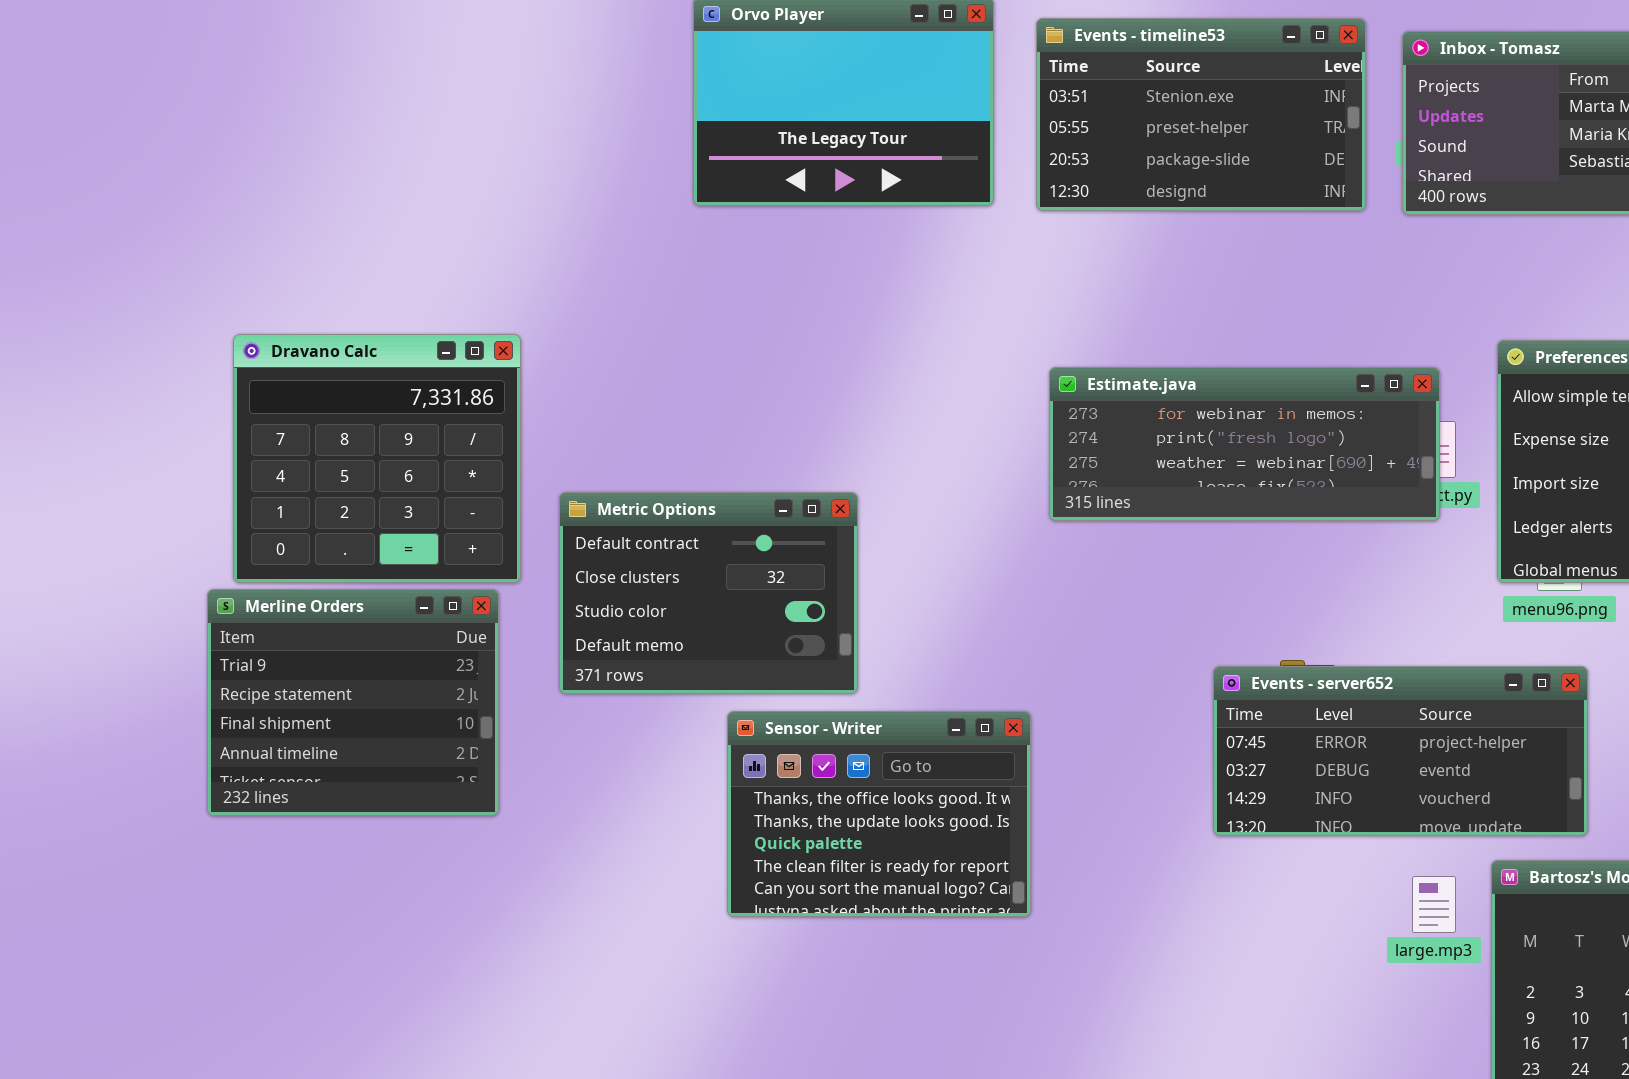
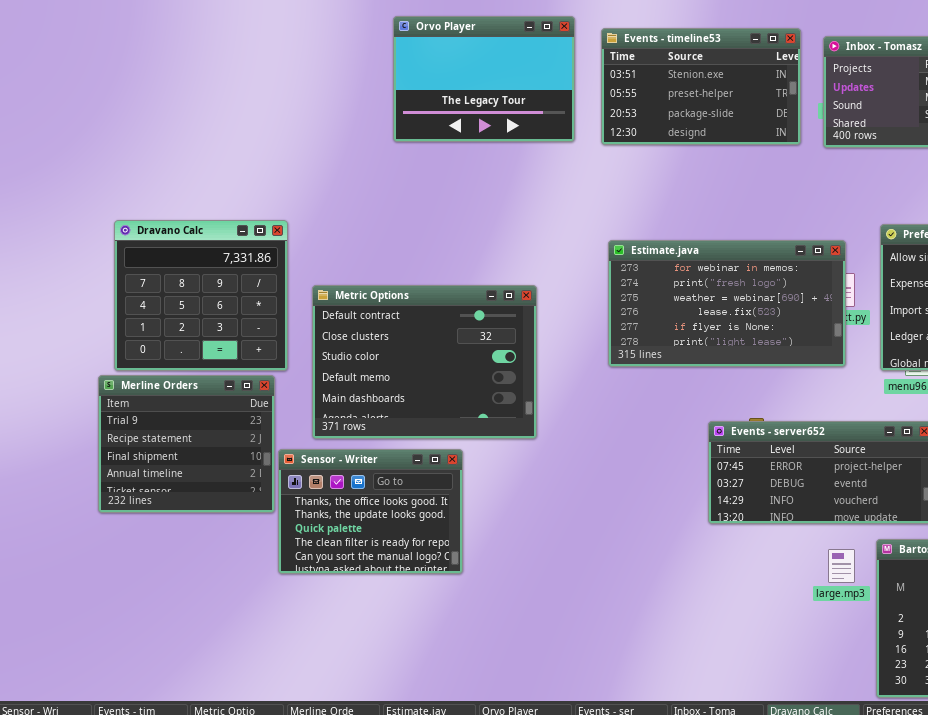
Estimate.java: [1049,367,1440,521] -> [608,240,846,367], resized
Metric Options: [559,492,858,694] -> [312,285,537,439], resized
Sensor - Writer: [727,711,1031,917] -> [278,449,463,574], moved

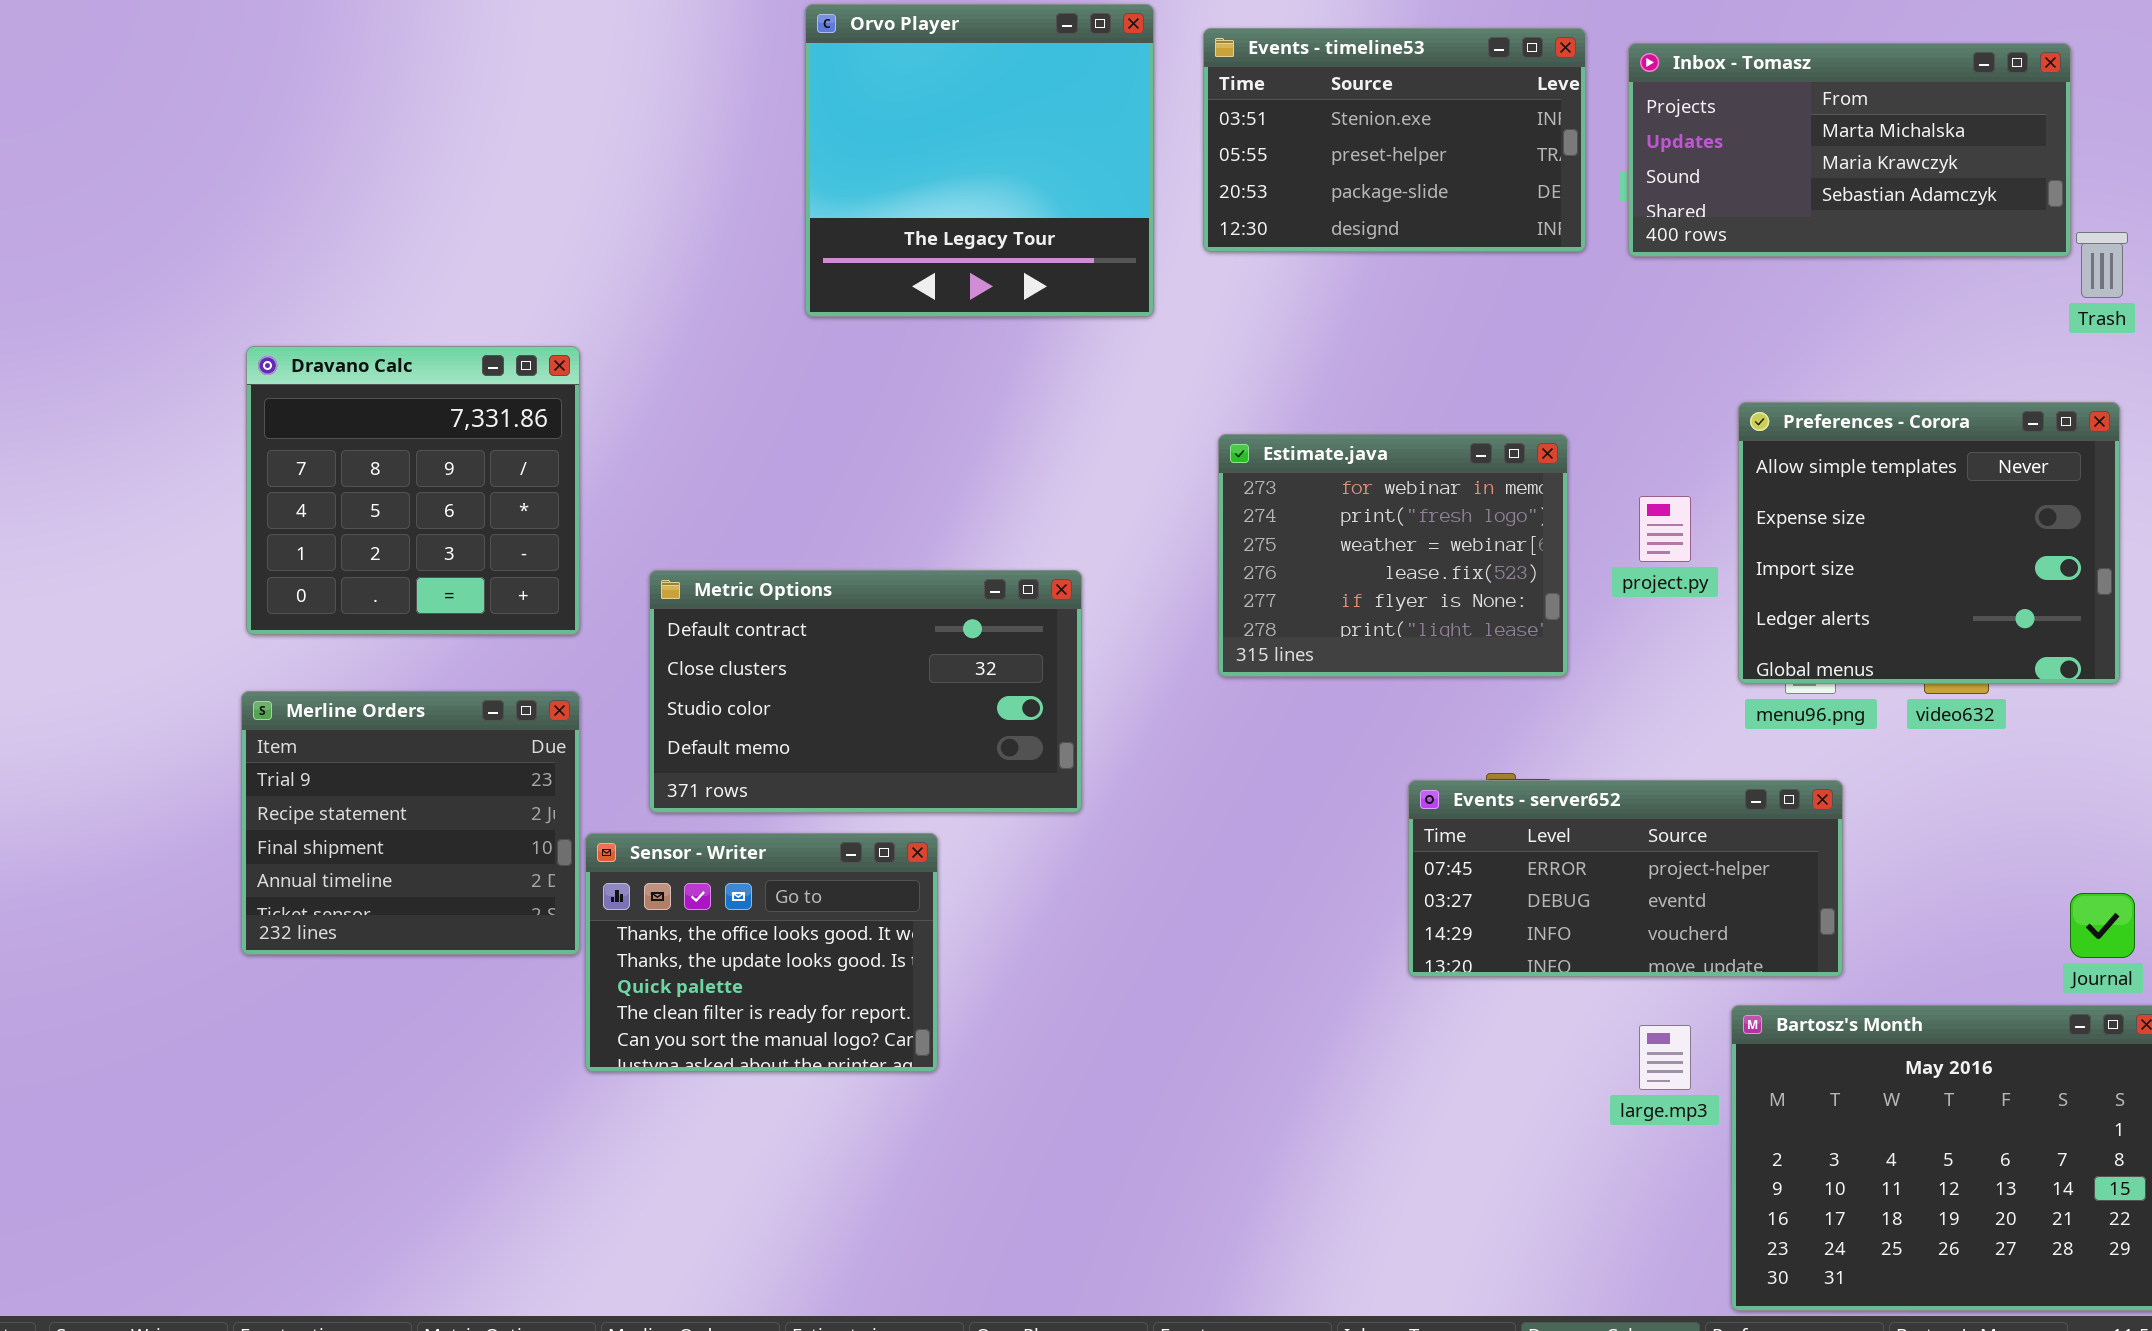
Orvo Player: [393,16,575,142] -> [805,4,1154,317], resized
Dravano Calc: [114,220,288,371] -> [246,346,580,635], moved
Estimate.java: [608,240,846,367] -> [1218,434,1568,677], resized
Metric Options: [312,285,537,439] -> [649,570,1082,813], resized

